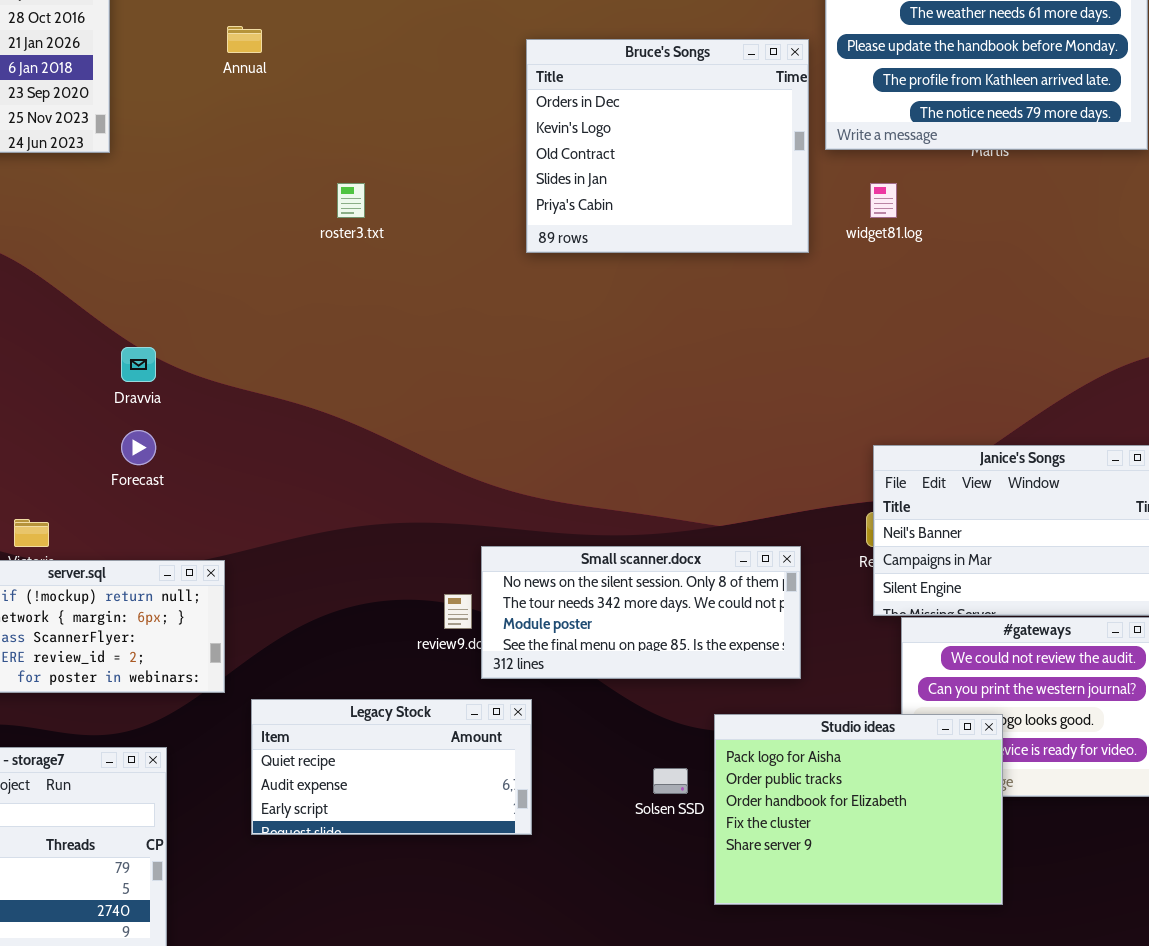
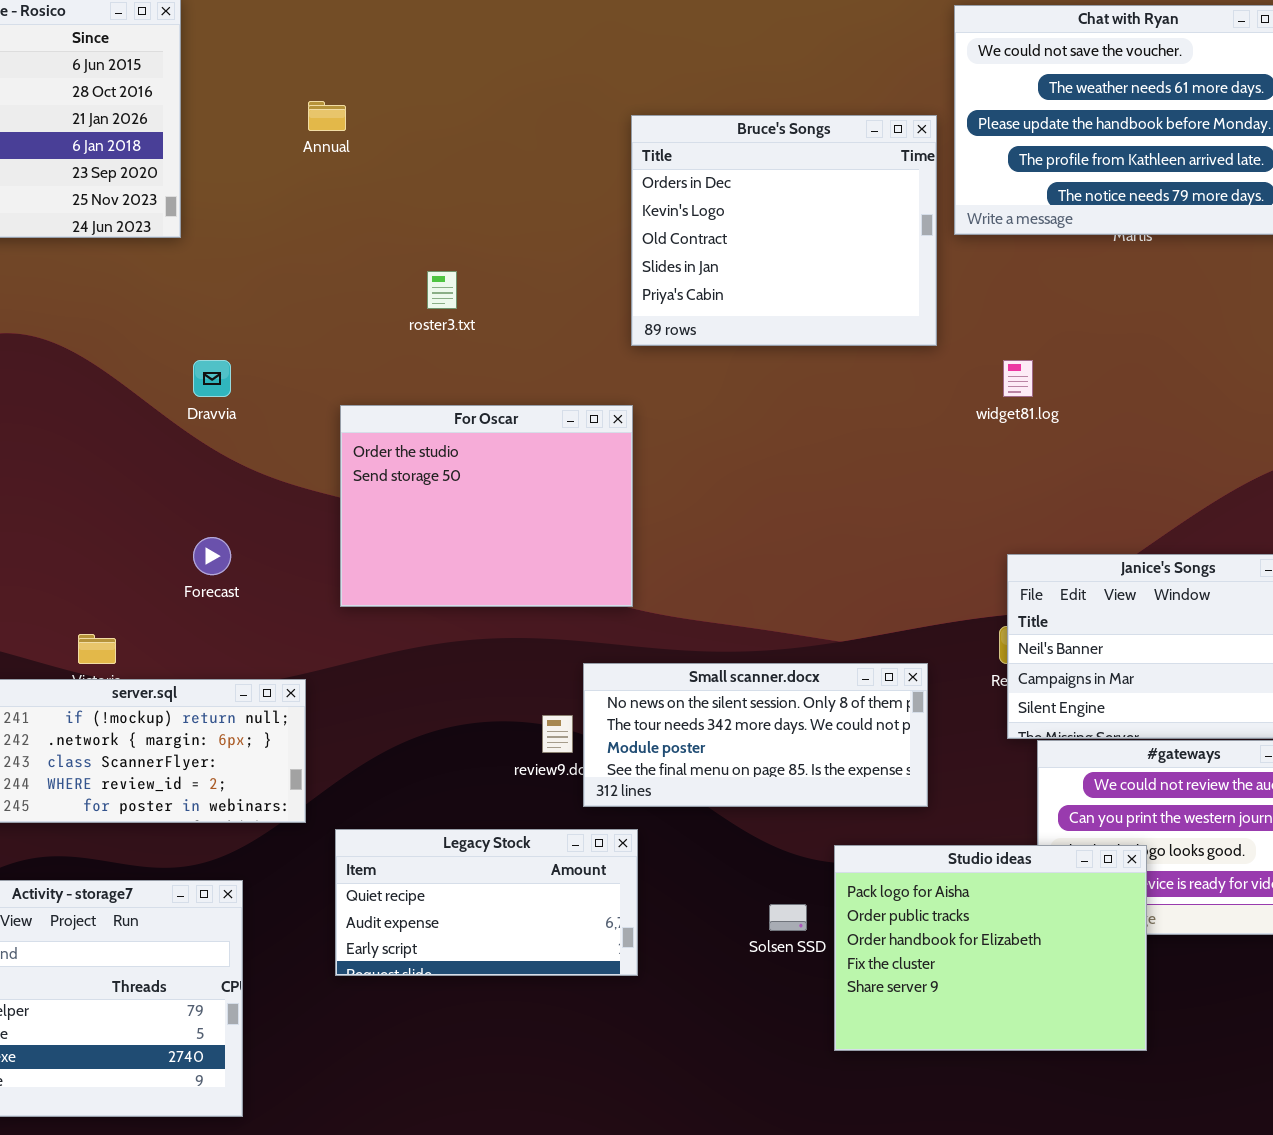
widget81.log: [870,183,897,218] -> [1003,360,1033,397], moved
For Oscar: none -> [340,405,633,607], opened
Dravvia: [121,347,156,382] -> [193,360,231,397], moved

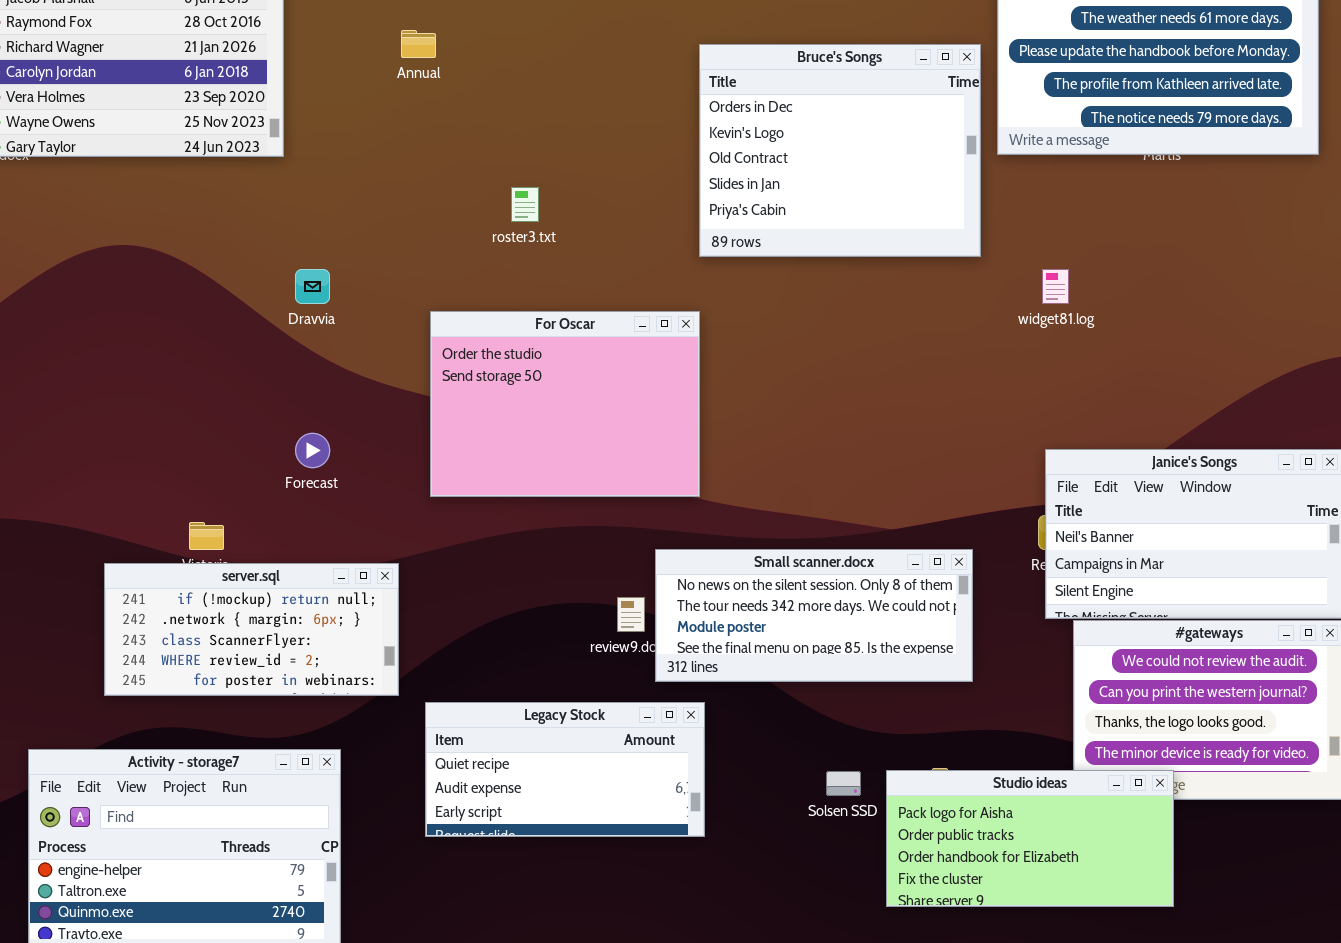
Studio ideas: [834,845,1147,1051] -> [886,770,1174,907], resized

